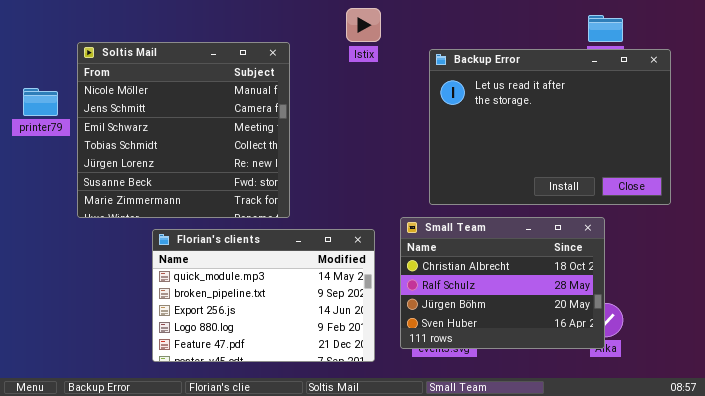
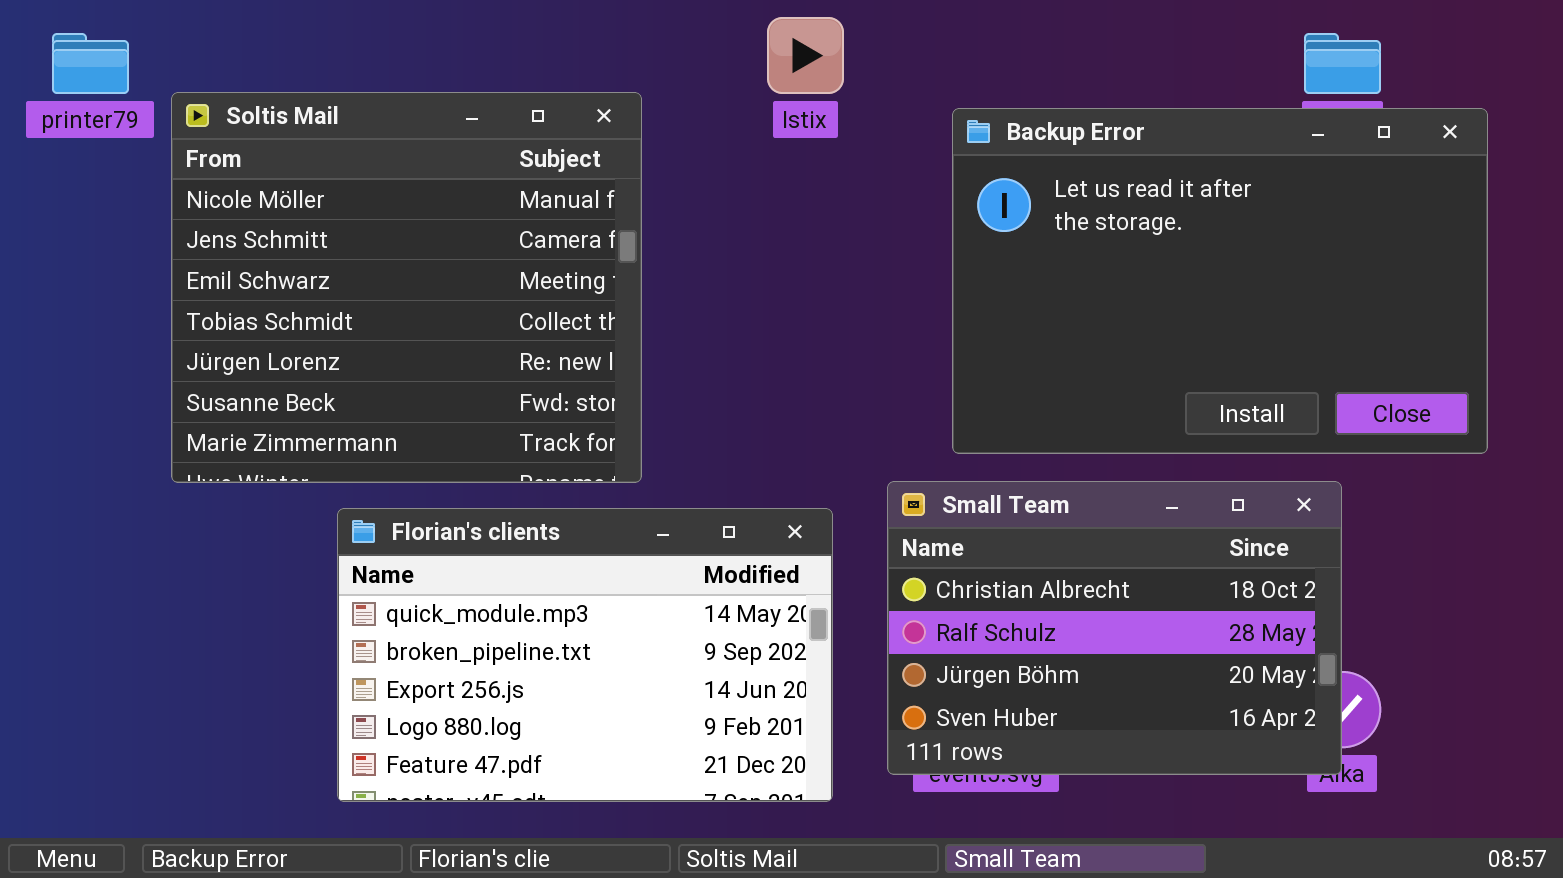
printer79: [23,88,58,116] -> [52,33,129,94], moved

